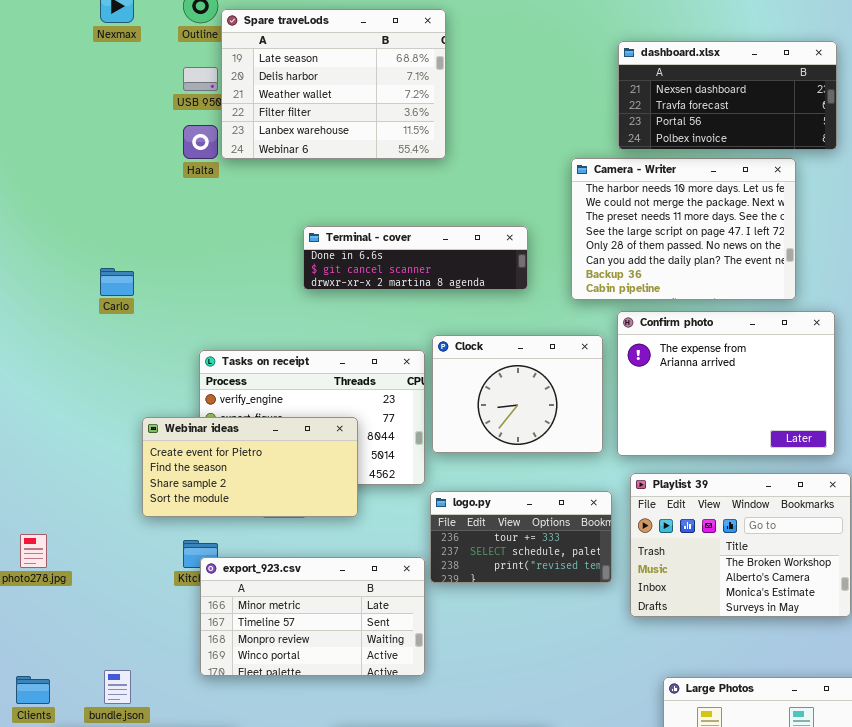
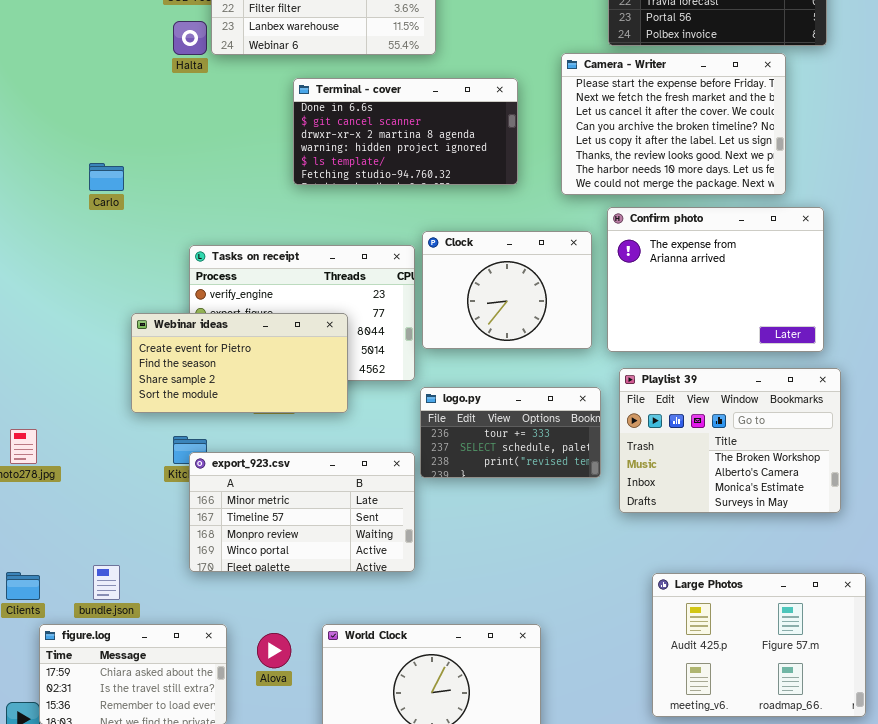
Camera - Writer: [571,158,796,300] -> [561,53,786,195], scrolled up 6 rows
Terminal - cover: [303,226,528,290] -> [293,78,518,185], resized

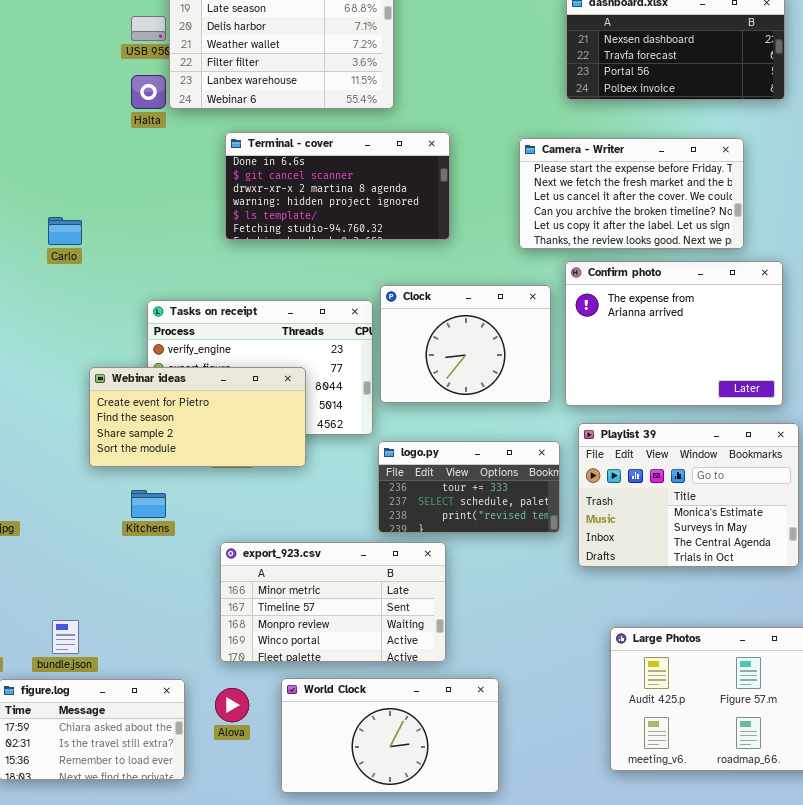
Camera - Writer: [561,53,786,195] -> [519,138,744,249], resized
Terminal - cover: [293,78,518,185] -> [225,132,450,240], moved
Playlist 39: [619,368,841,513] -> [578,423,799,567], scrolled down 2 rows
export_923.csv: [189,452,415,572] -> [220,542,446,662], moved

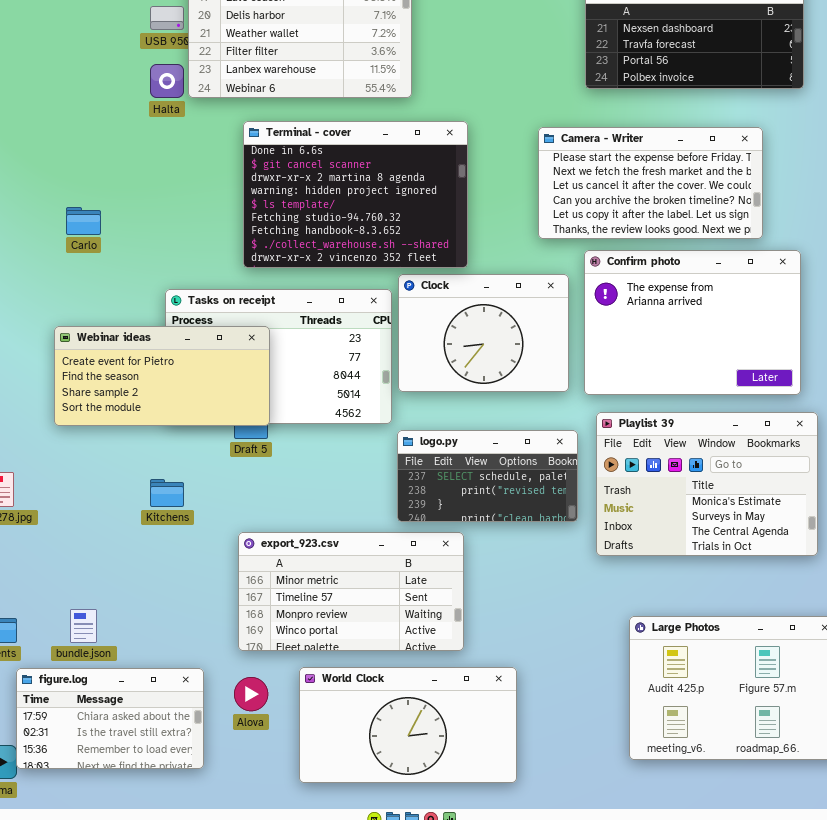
Terminal - cover: [225,132,450,240] -> [243,121,468,268], resized
Webinar ideas: [89,367,306,467] -> [54,326,270,426], moved
logo.py: [378,441,560,533] -> [397,430,578,522], scrolled down 1 row

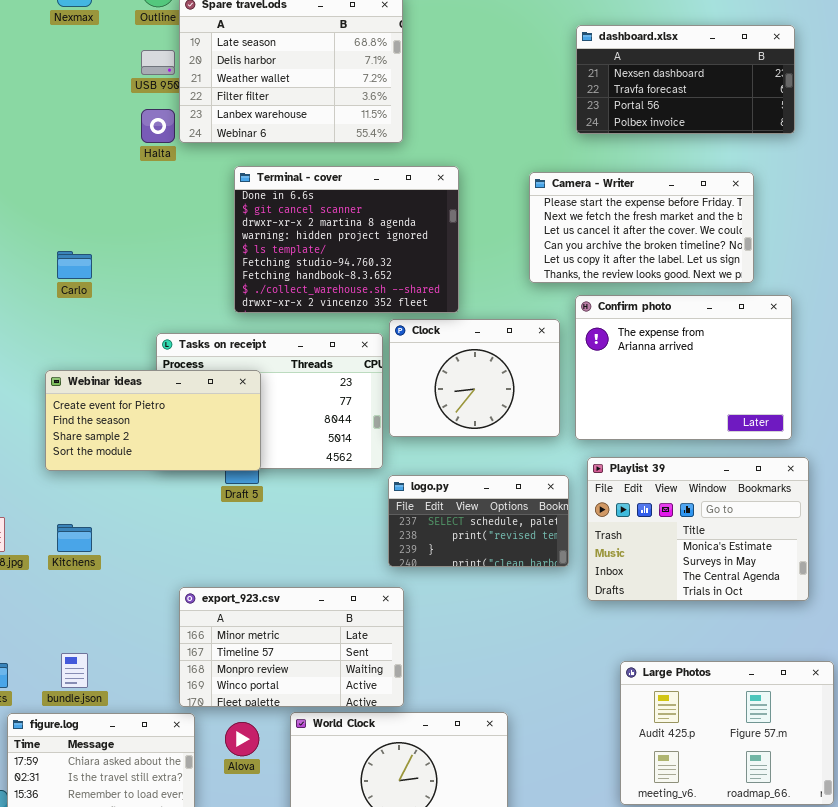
Kitchens: [150,479,184,507] -> [57,524,92,552], moved
export_923.csv: [238,532,464,651] -> [179,587,404,707], moved

